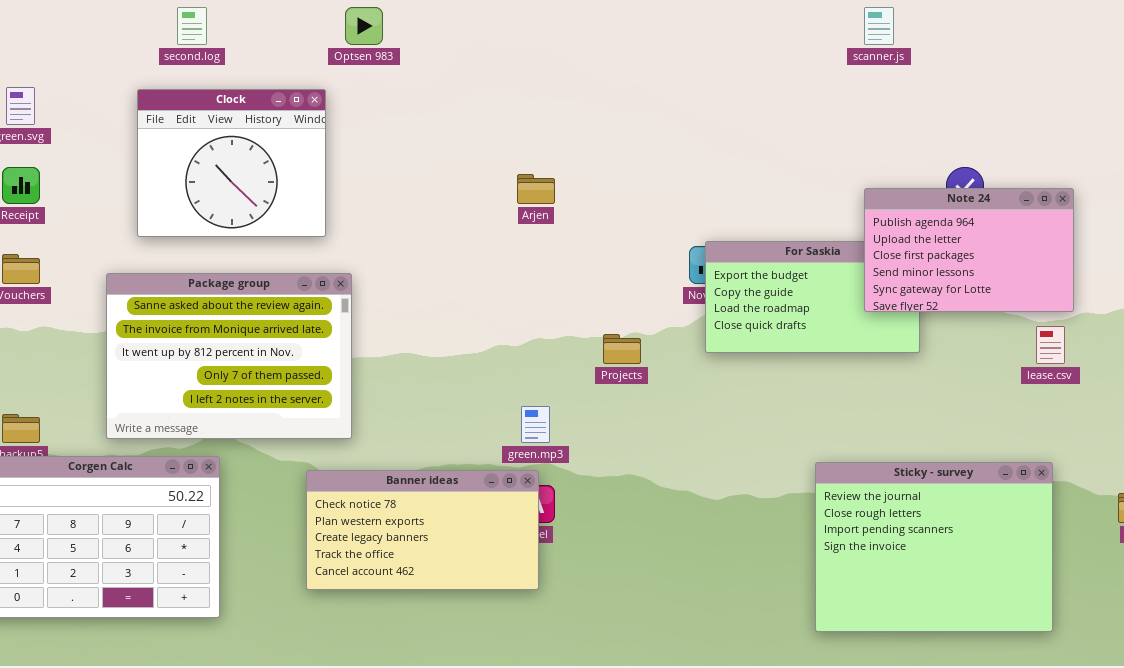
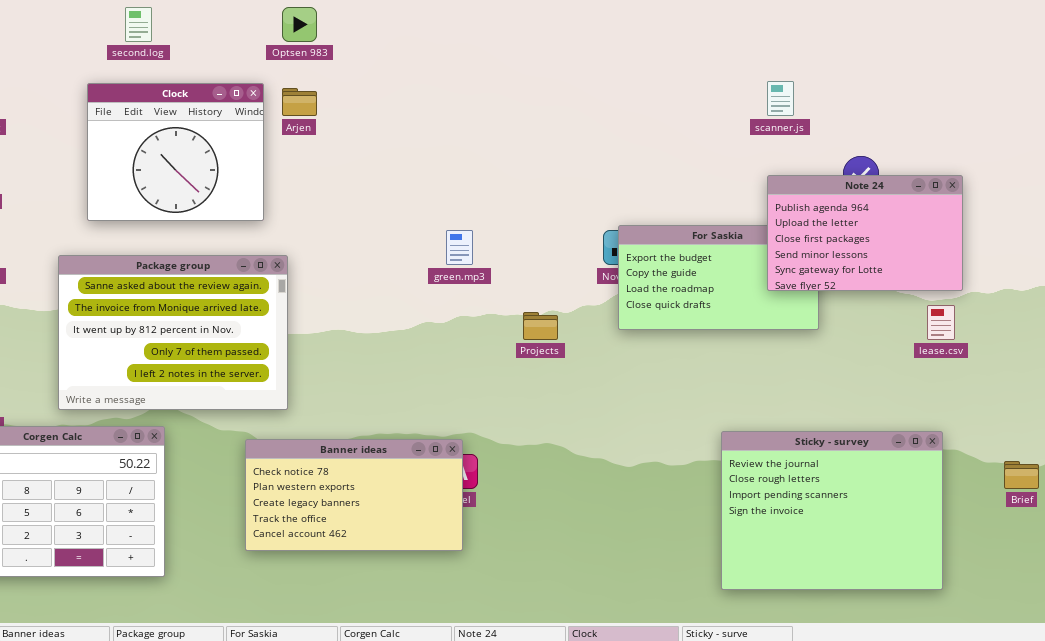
scanner.js: [864,7,894,45] -> [767,81,794,116], moved
Arjen: [517,174,555,204] -> [282,88,317,116], moved
green.mp3: [521,406,550,443] -> [446,230,473,265], moved

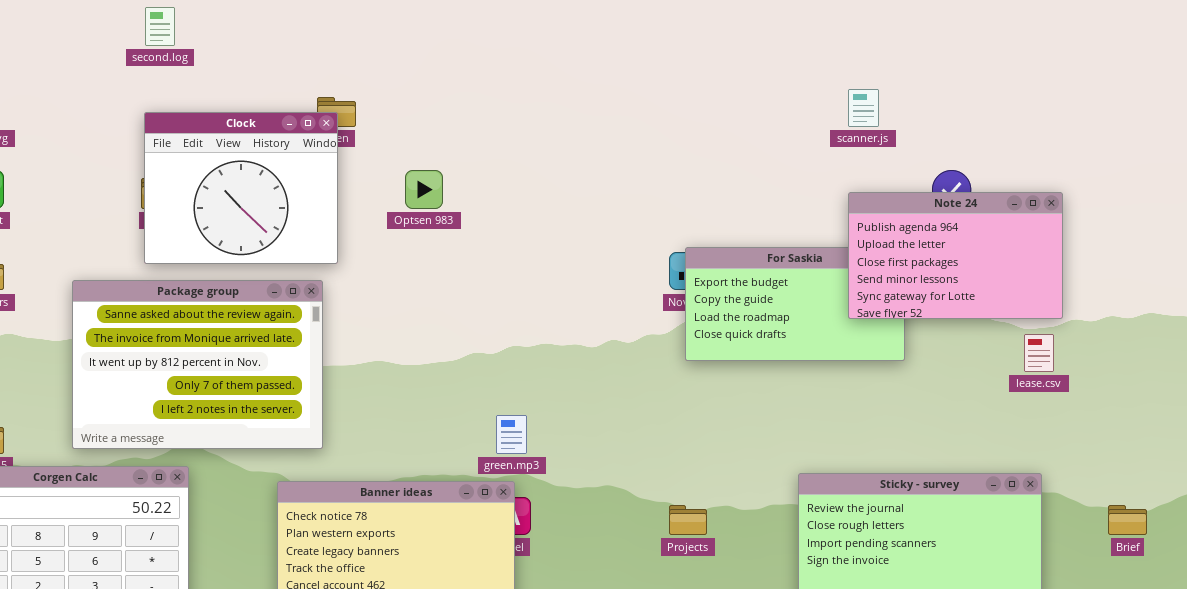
Optsen 983: [282,7,317,42] -> [405,170,443,209], moved
Clock: [87,83,264,221] -> [144,112,338,264], moved
green.mp3: [446,230,473,265] -> [496,415,527,454], moved
Projects: [523,312,558,340] -> [669,505,707,535], moved

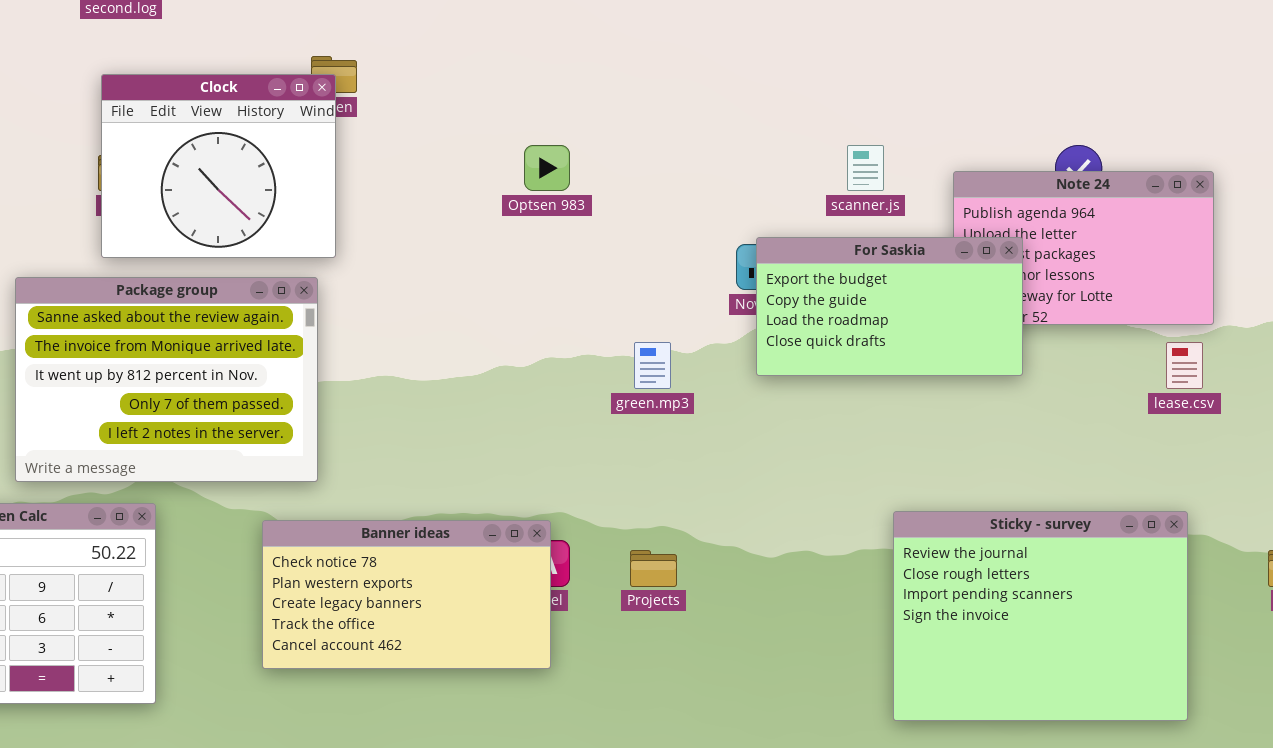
scanner.js: [848,89,879,127] -> [847,145,884,191], moved
Optsen 983: [405,170,443,209] -> [524,145,570,191], moved
For Saskia: [685,247,905,361] -> [756,237,1023,376], raised
green.mp3: [496,415,527,454] -> [634,342,671,389], moved
Projects: [669,505,707,535] -> [630,550,677,587], moved

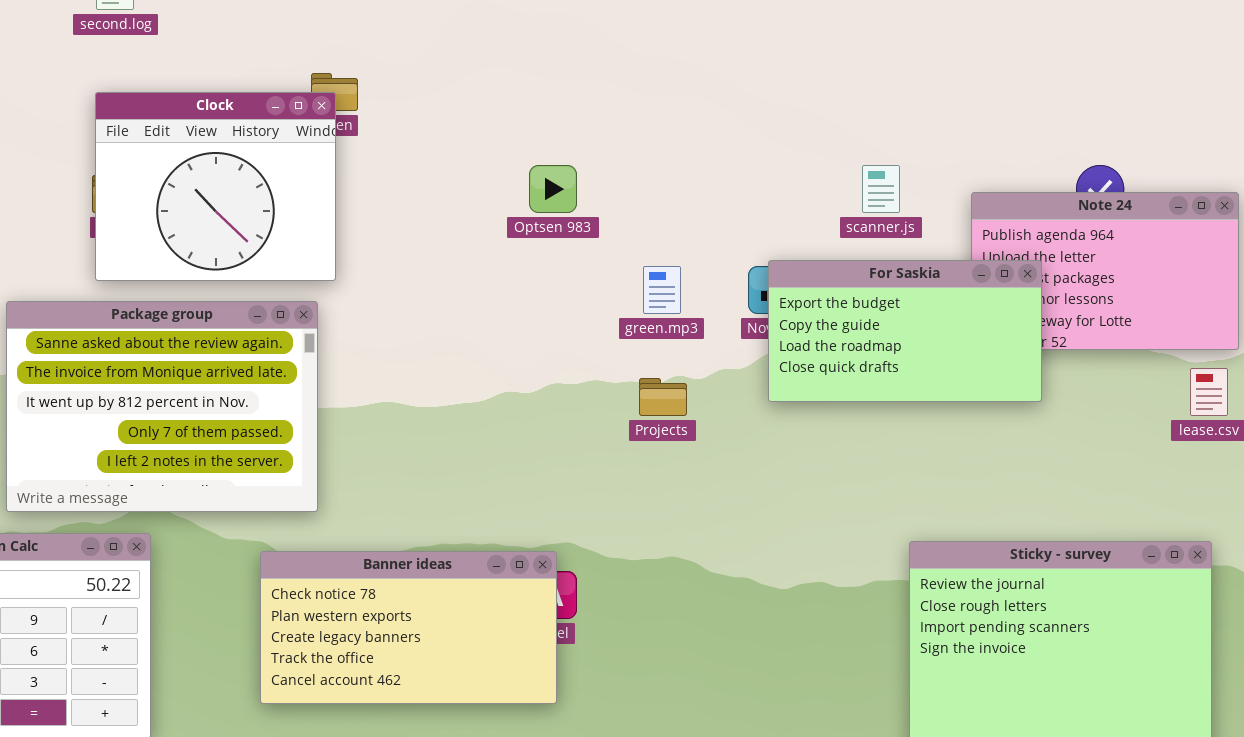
green.mp3: [634,342,671,389] -> [643,266,681,314], moved
Projects: [630,550,677,587] -> [639,378,687,416], moved

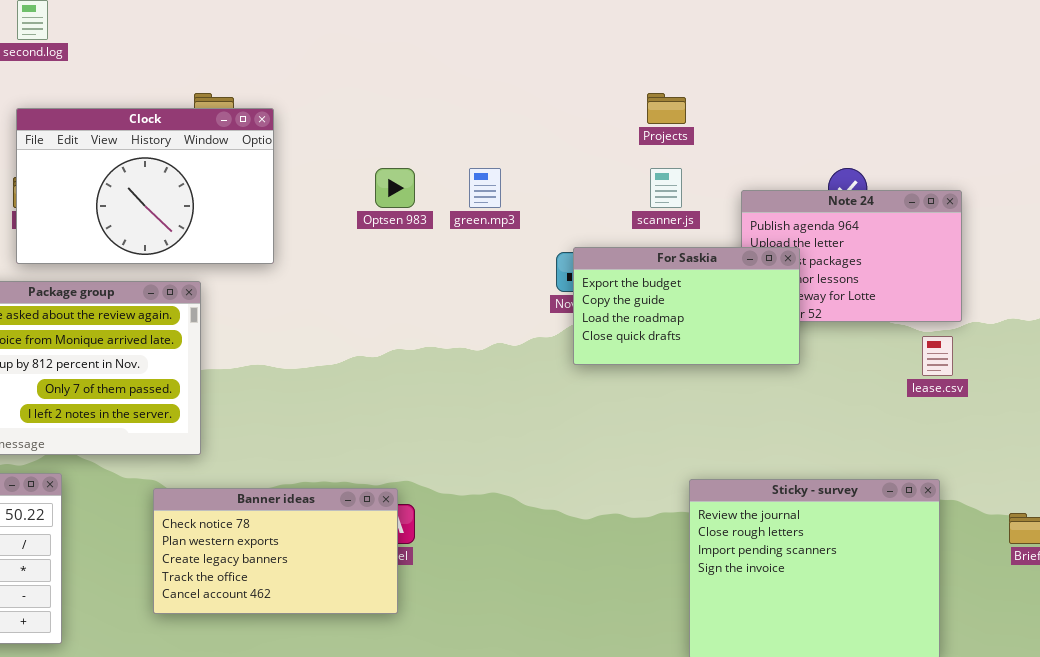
Clock: [95,92,336,281] -> [16,108,274,264], resized
green.mp3: [643,266,681,314] -> [469,168,501,208], moved
Projects: [639,378,687,416] -> [647,93,686,124], moved

